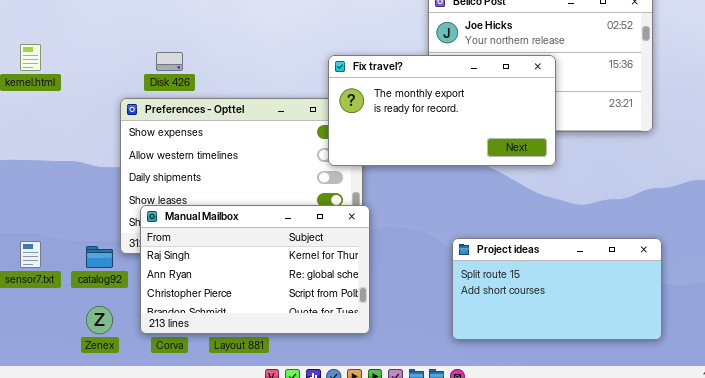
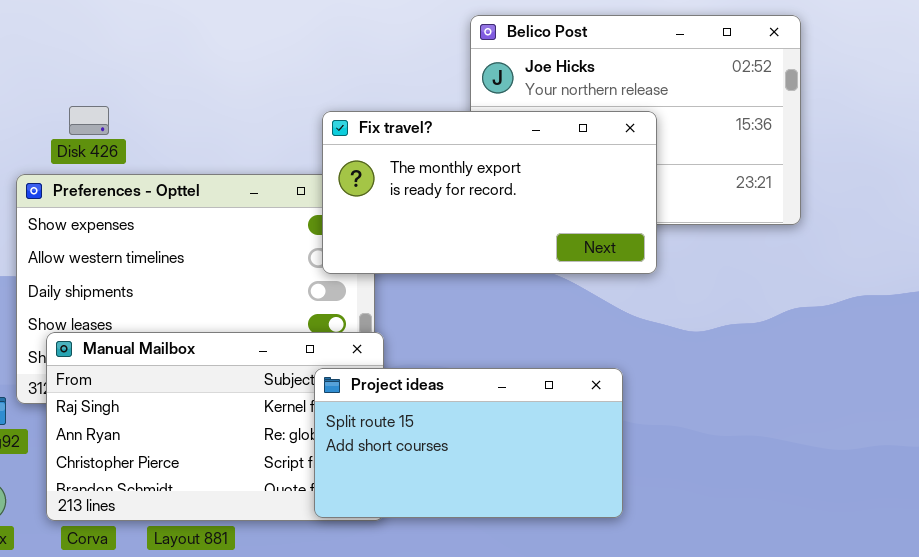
Project ideas: [452,238,662,340] -> [314,368,623,518], moved

